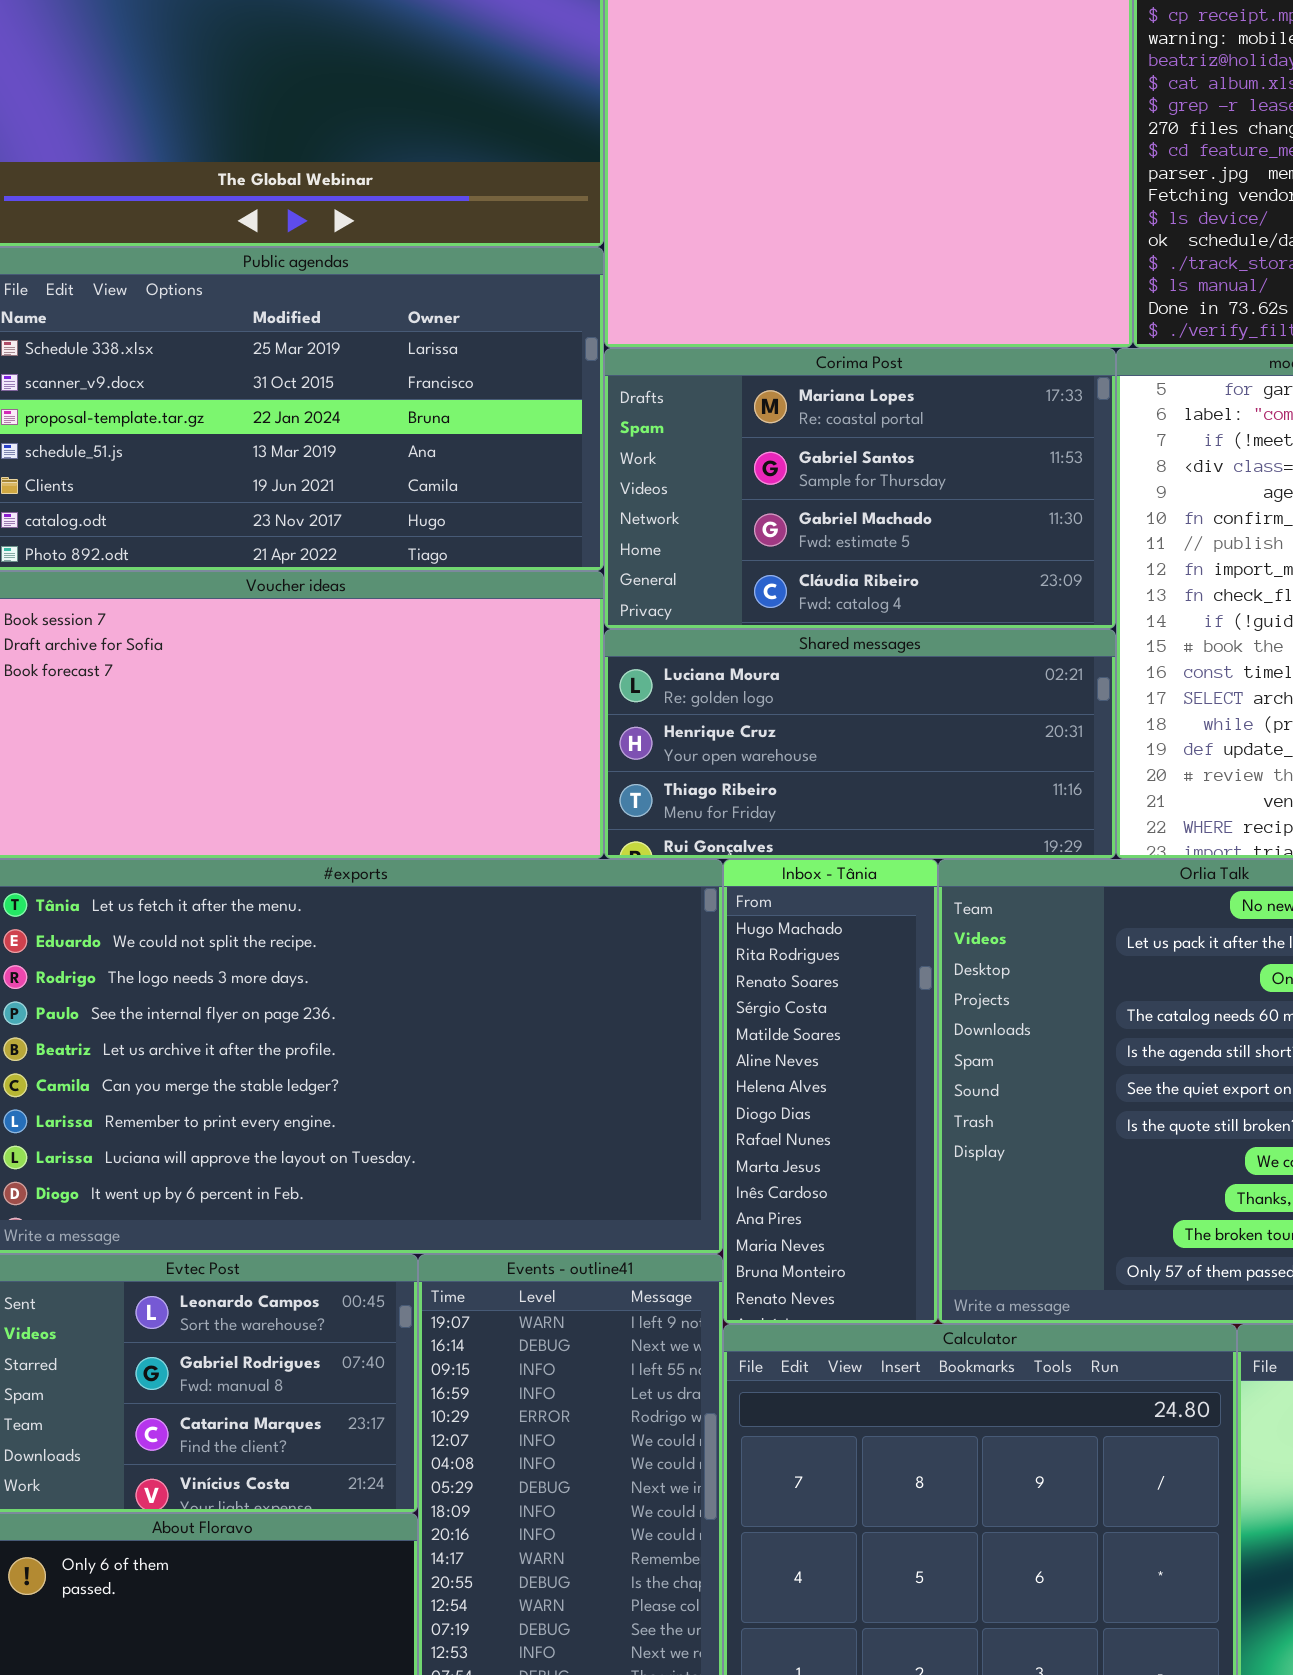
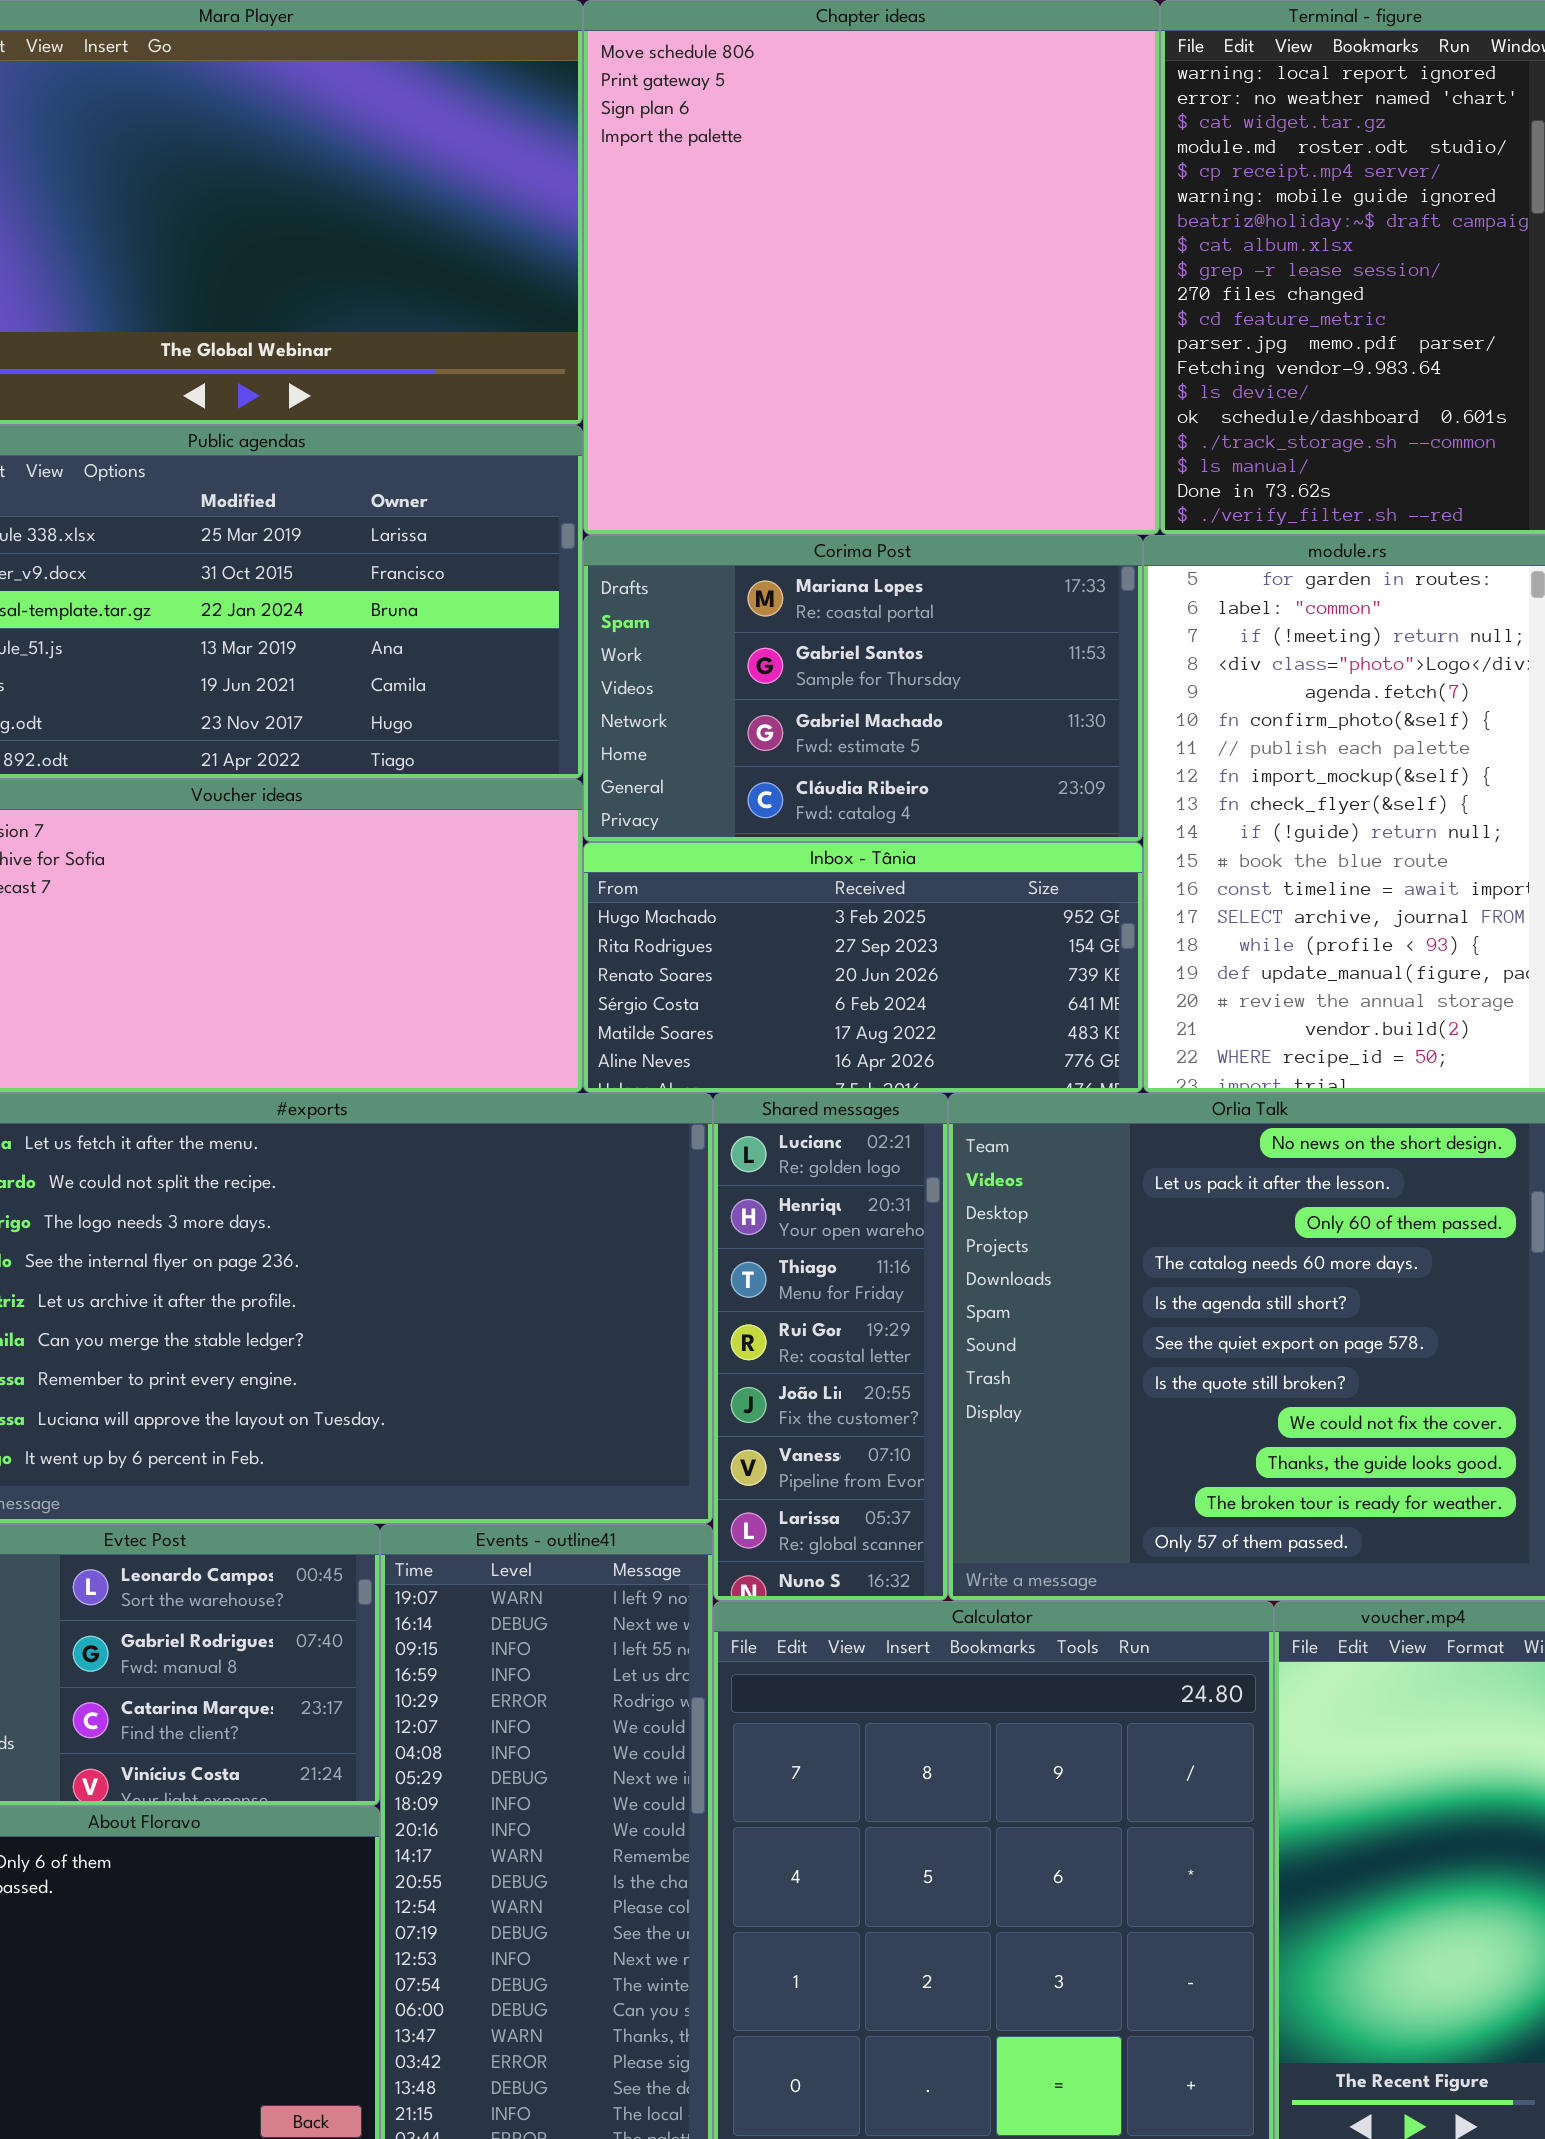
Shared messages: [604,629,1116,859] -> [713,1093,948,1601], moved, resized
Inbox - Tânia: [723,859,938,1324] -> [583,842,1143,1093], moved, resized

